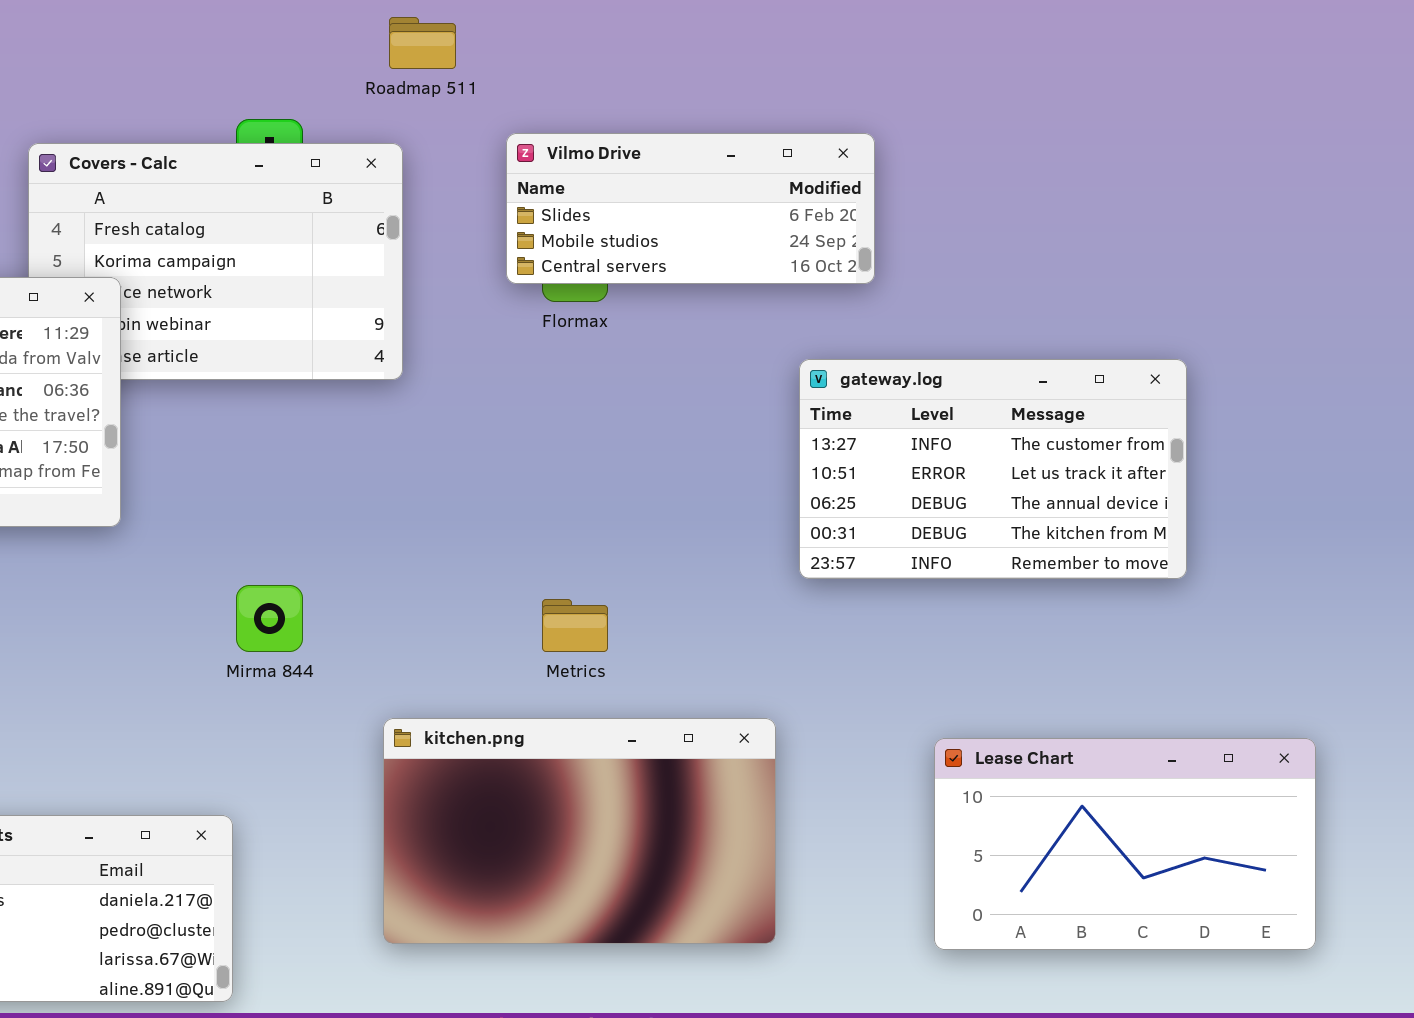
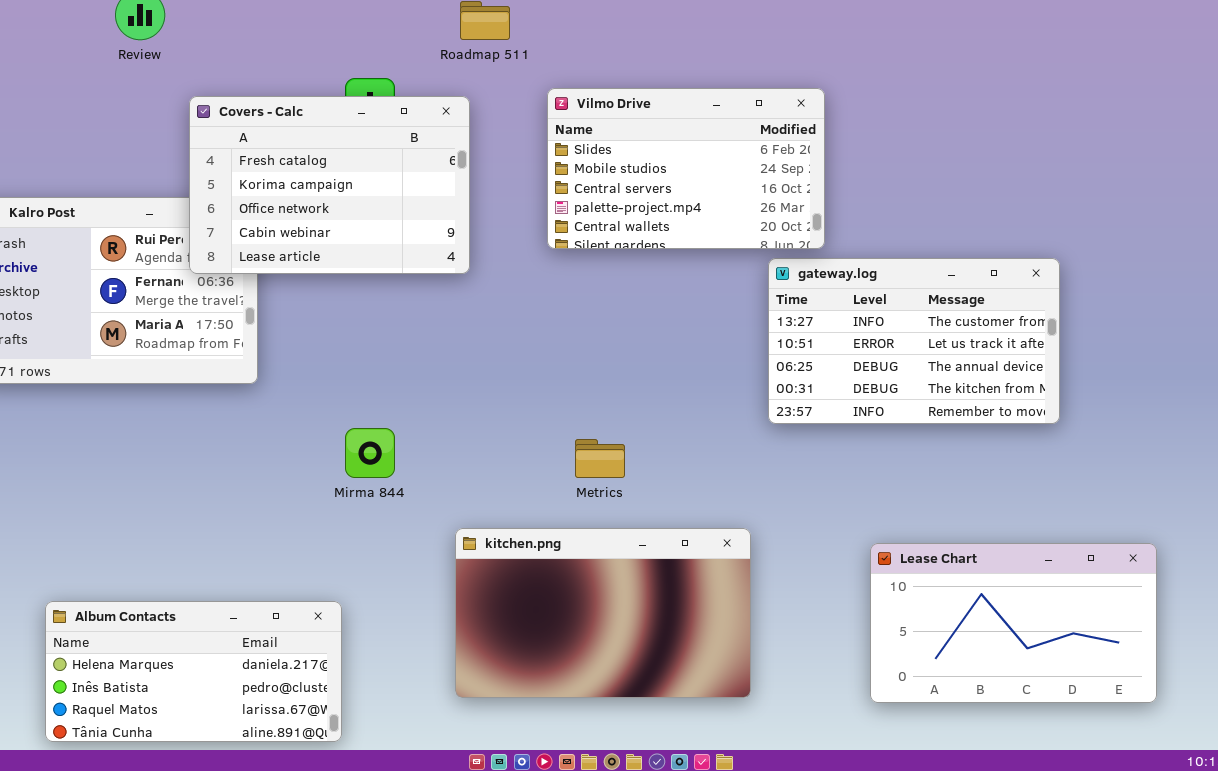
Vilmo Drive: [506,133,875,284] -> [547,88,825,249], resized
Covers - Calc: [28,143,403,380] -> [189,96,470,274], raised

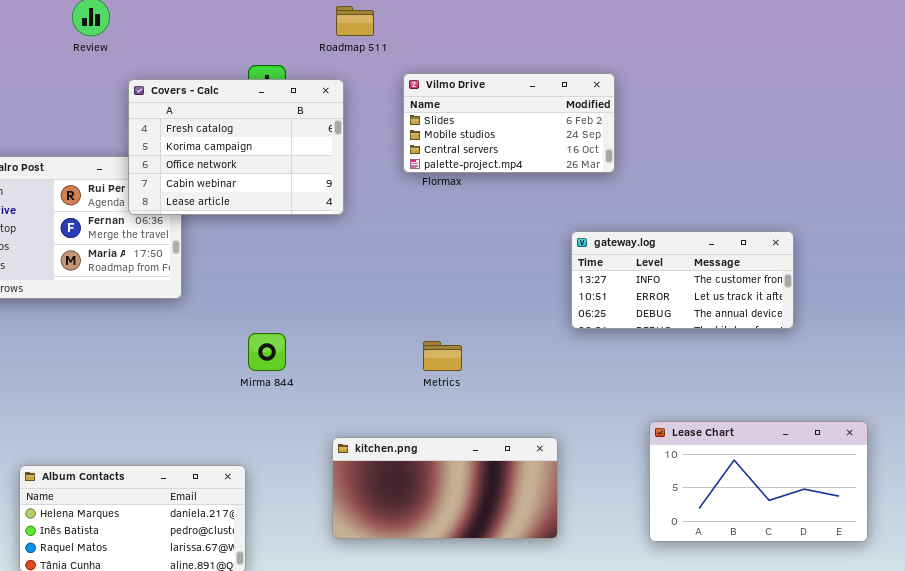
Vilmo Drive: [547,88,825,249] -> [403,73,615,173], resized
gateway.log: [768,258,1060,424] -> [571,231,794,329], resized
kitchen.png: [455,528,751,698] -> [332,437,558,539], resized

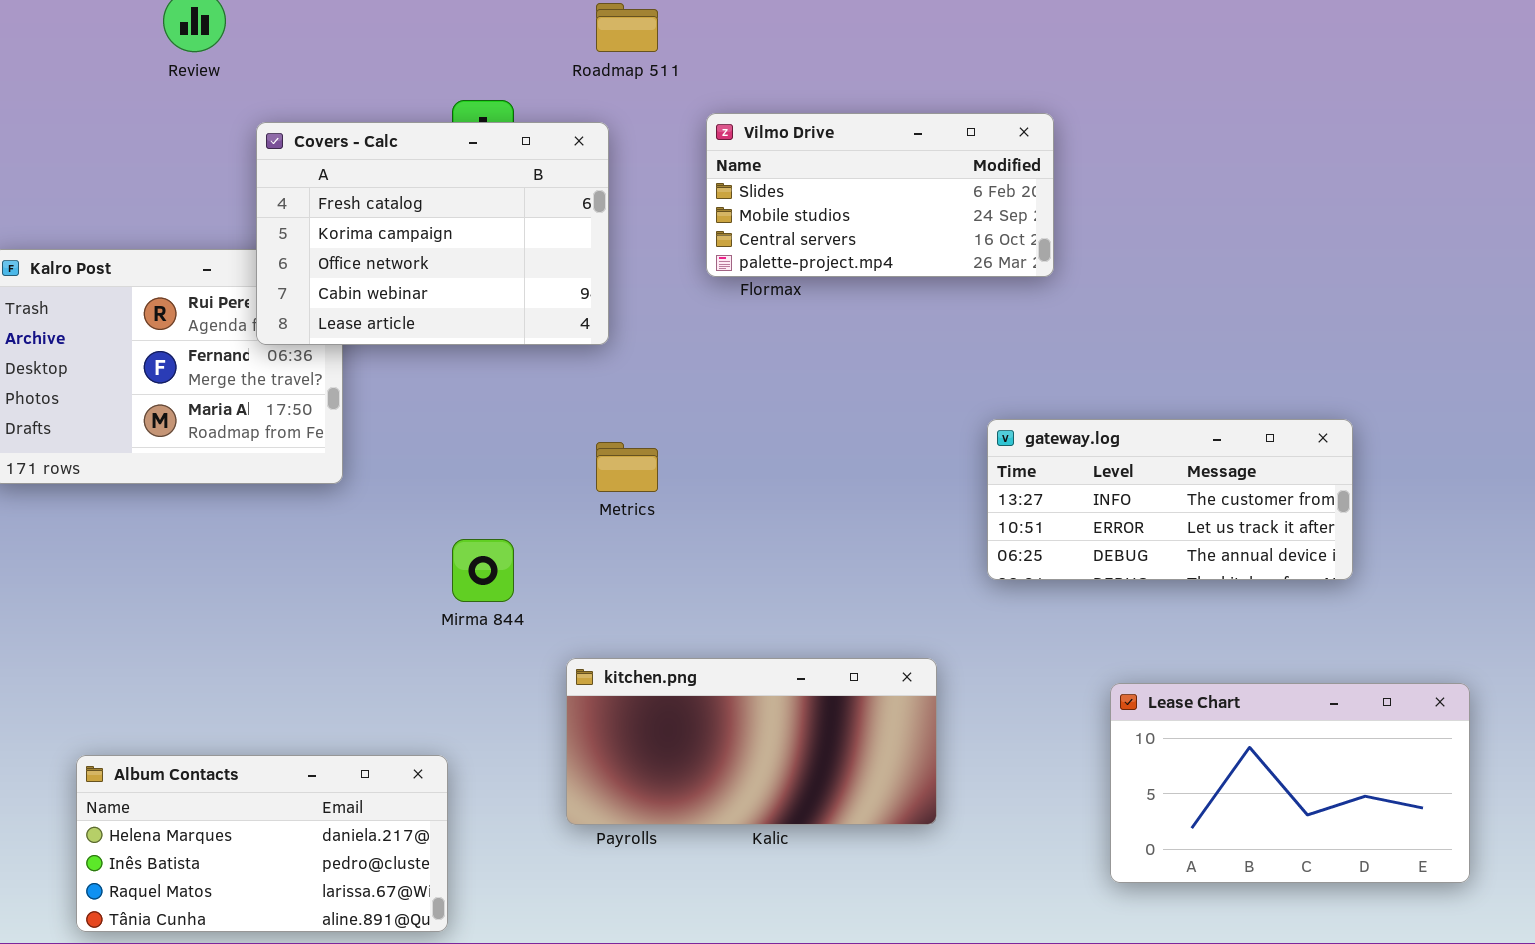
gateway.log: [571,231,794,329] -> [987,419,1353,580], moved
Metrics: [423,341,462,371] -> [596,442,658,492], moved
kitchen.png: [332,437,558,539] -> [566,658,937,825], moved

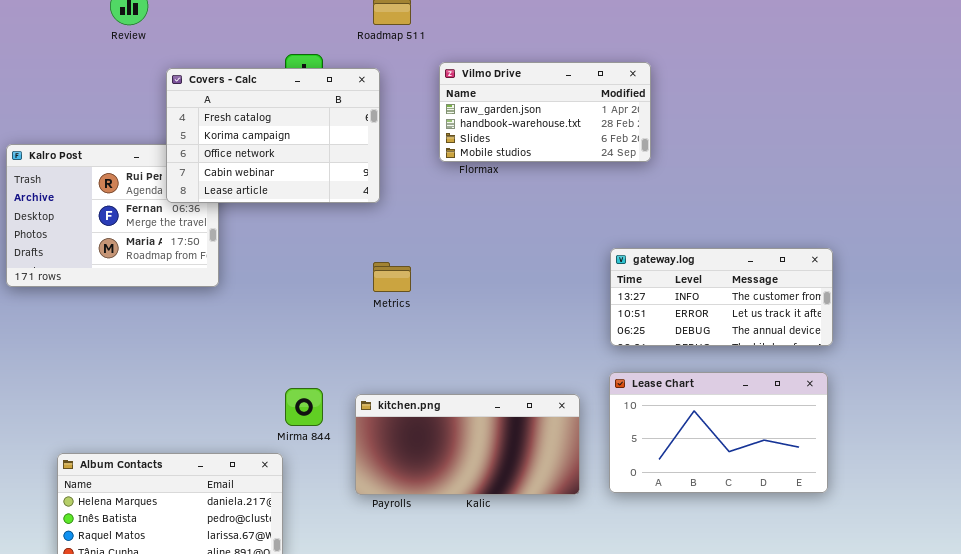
Vilmo Drive: [706,113,1054,277] -> [439,62,651,162], scrolled up 2 rows
Mirma 844: [452,539,514,602] -> [285,388,323,426], moved
Lease Chart: [1110,683,1470,883] -> [609,372,828,493], moved

